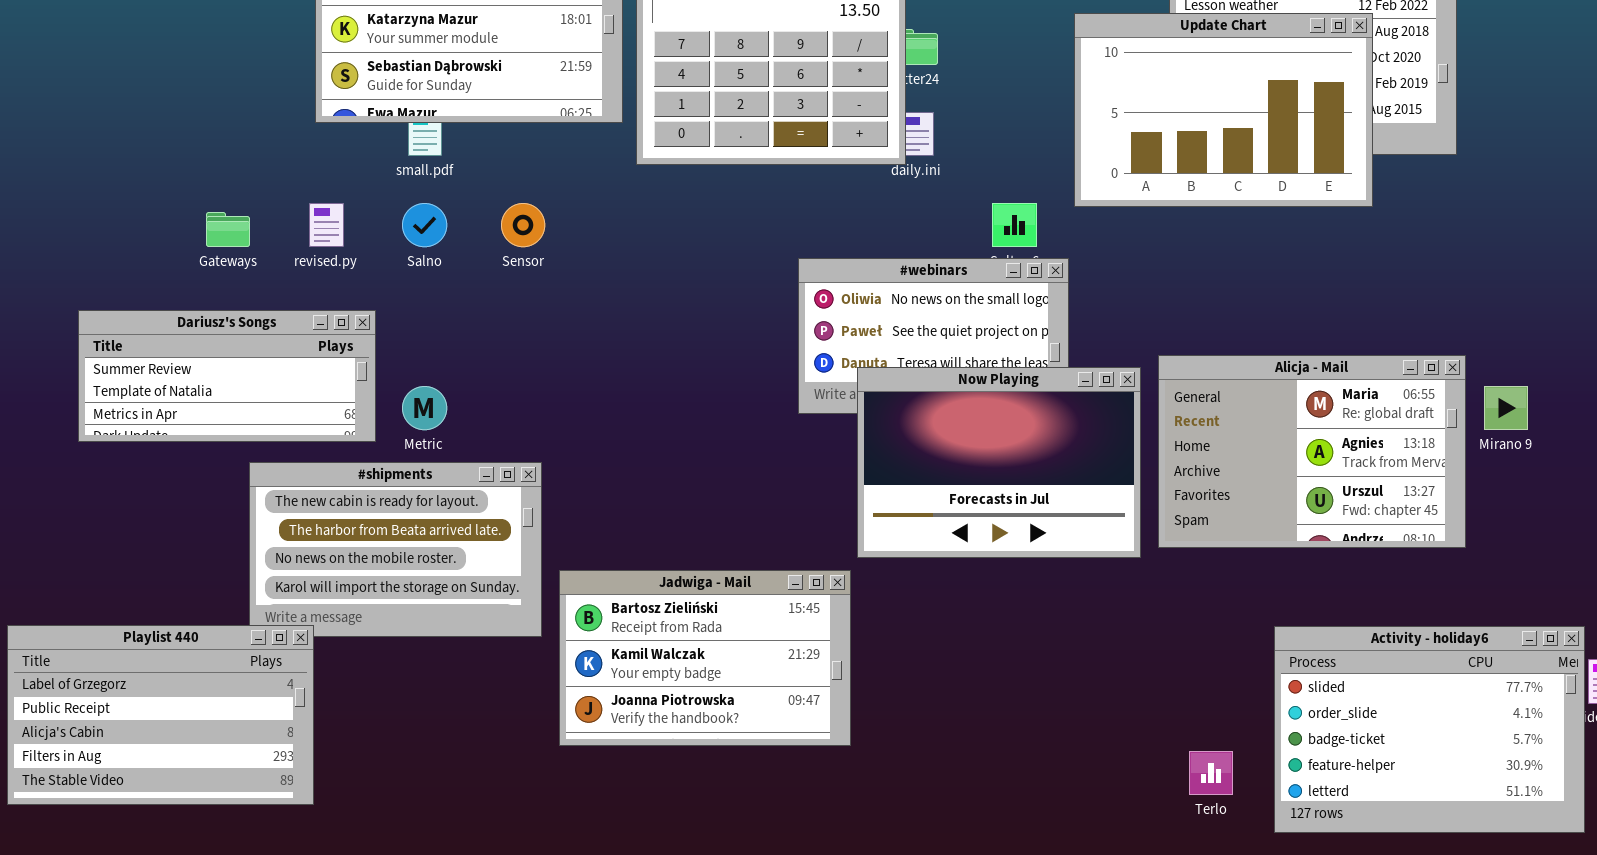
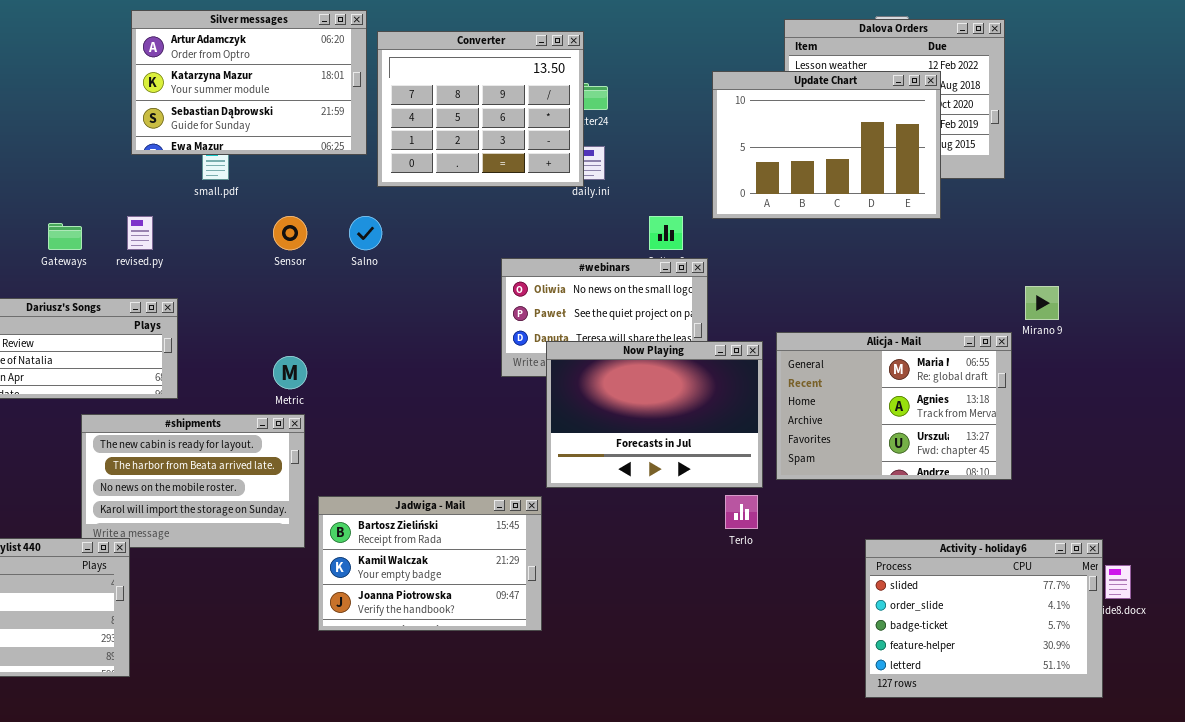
Salno: [402,203,447,247] -> [349,216,382,250], moved
Metric: [402,386,447,430] -> [273,356,307,389], moved
Mirano 9: [1484,386,1528,430] -> [1025,286,1059,320], moved
Terlo: [1189,751,1233,795] -> [725,495,758,529], moved

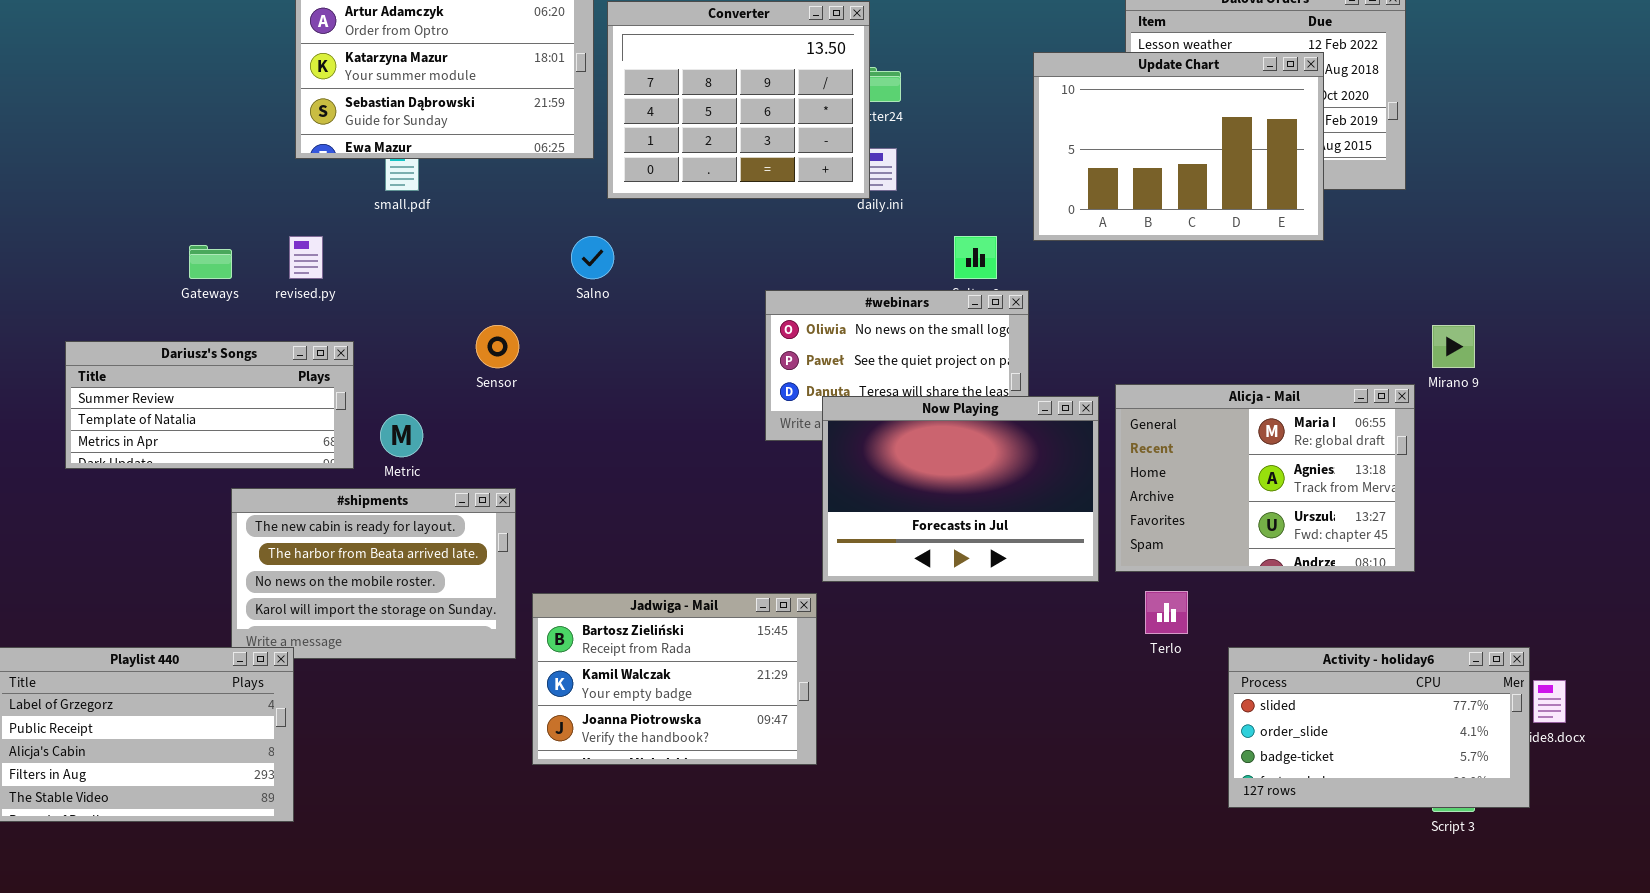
Sensor: [273,216,307,250] -> [476,325,519,368], moved
Metric: [273,356,307,389] -> [380,414,423,457], moved
Terlo: [725,495,758,529] -> [1145,591,1188,634], moved
Activity - holiday6: [865,539,1103,698] -> [1228,647,1530,808], resized

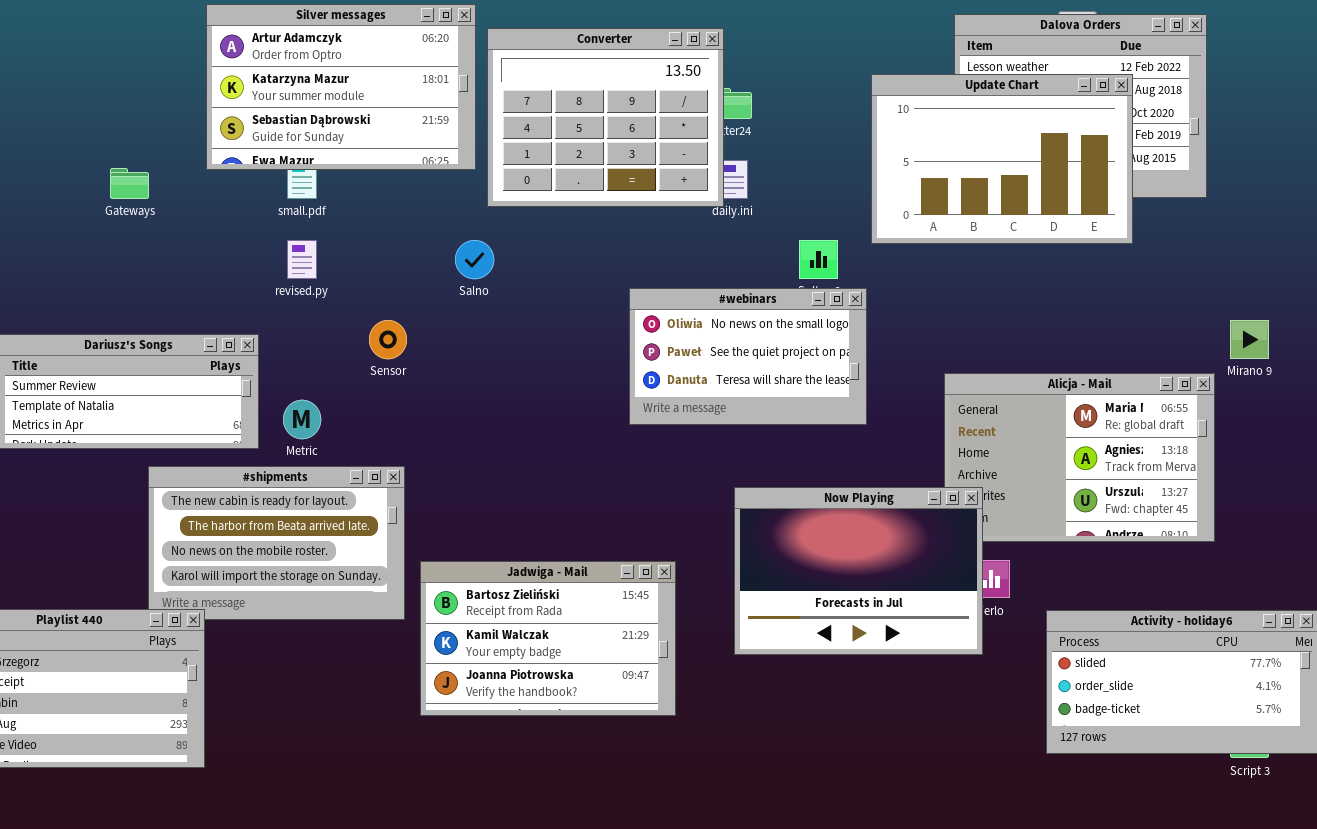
revised.py: [289,236,323,279] -> [287,240,317,279], moved
Gateways: [189,245,232,279] -> [110,168,149,199], moved
Now Playing: [822,396,1099,582] -> [734,487,983,655], moved

